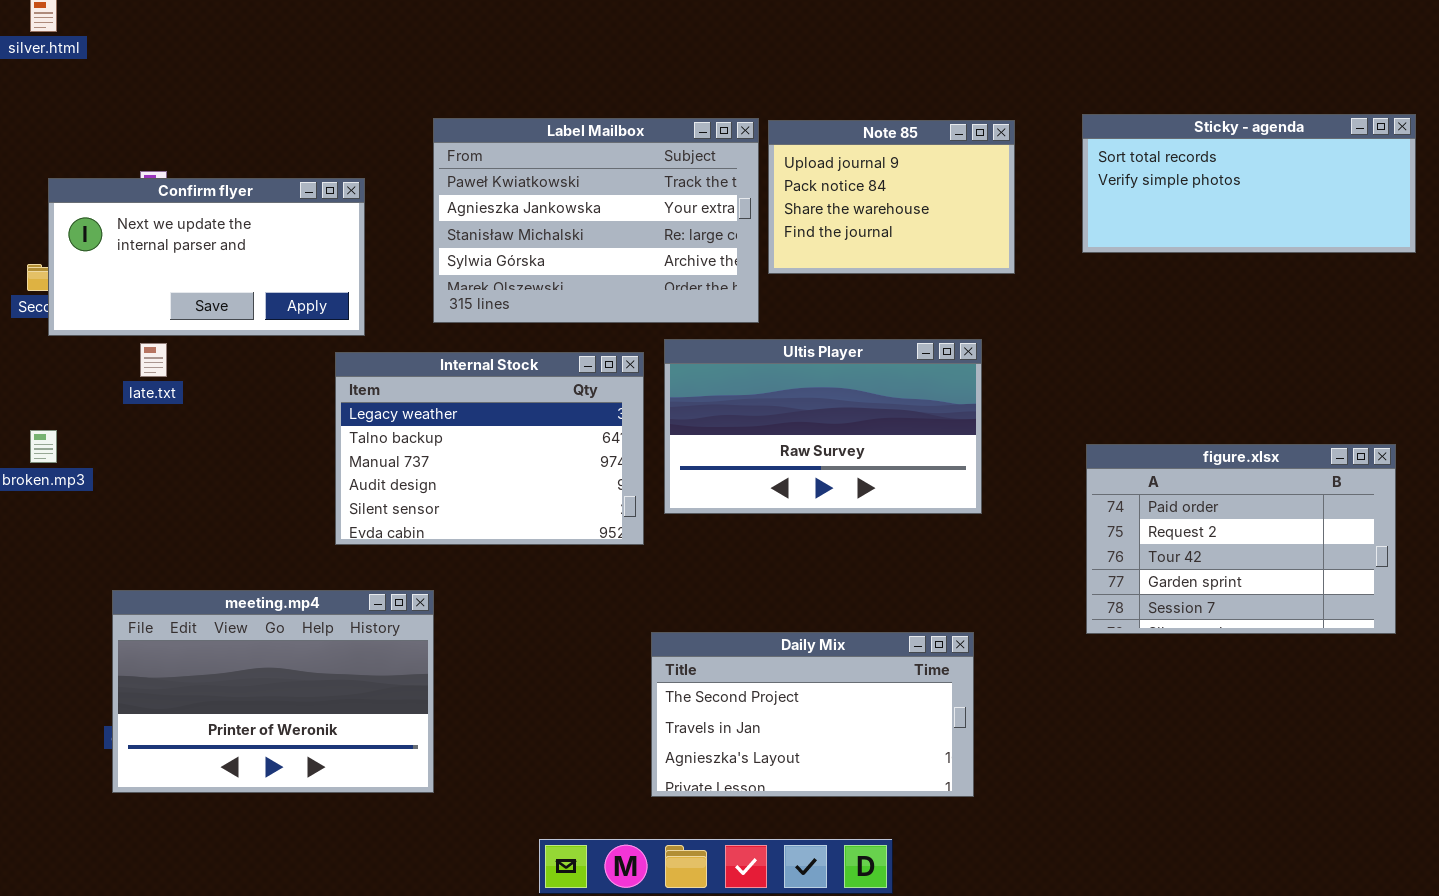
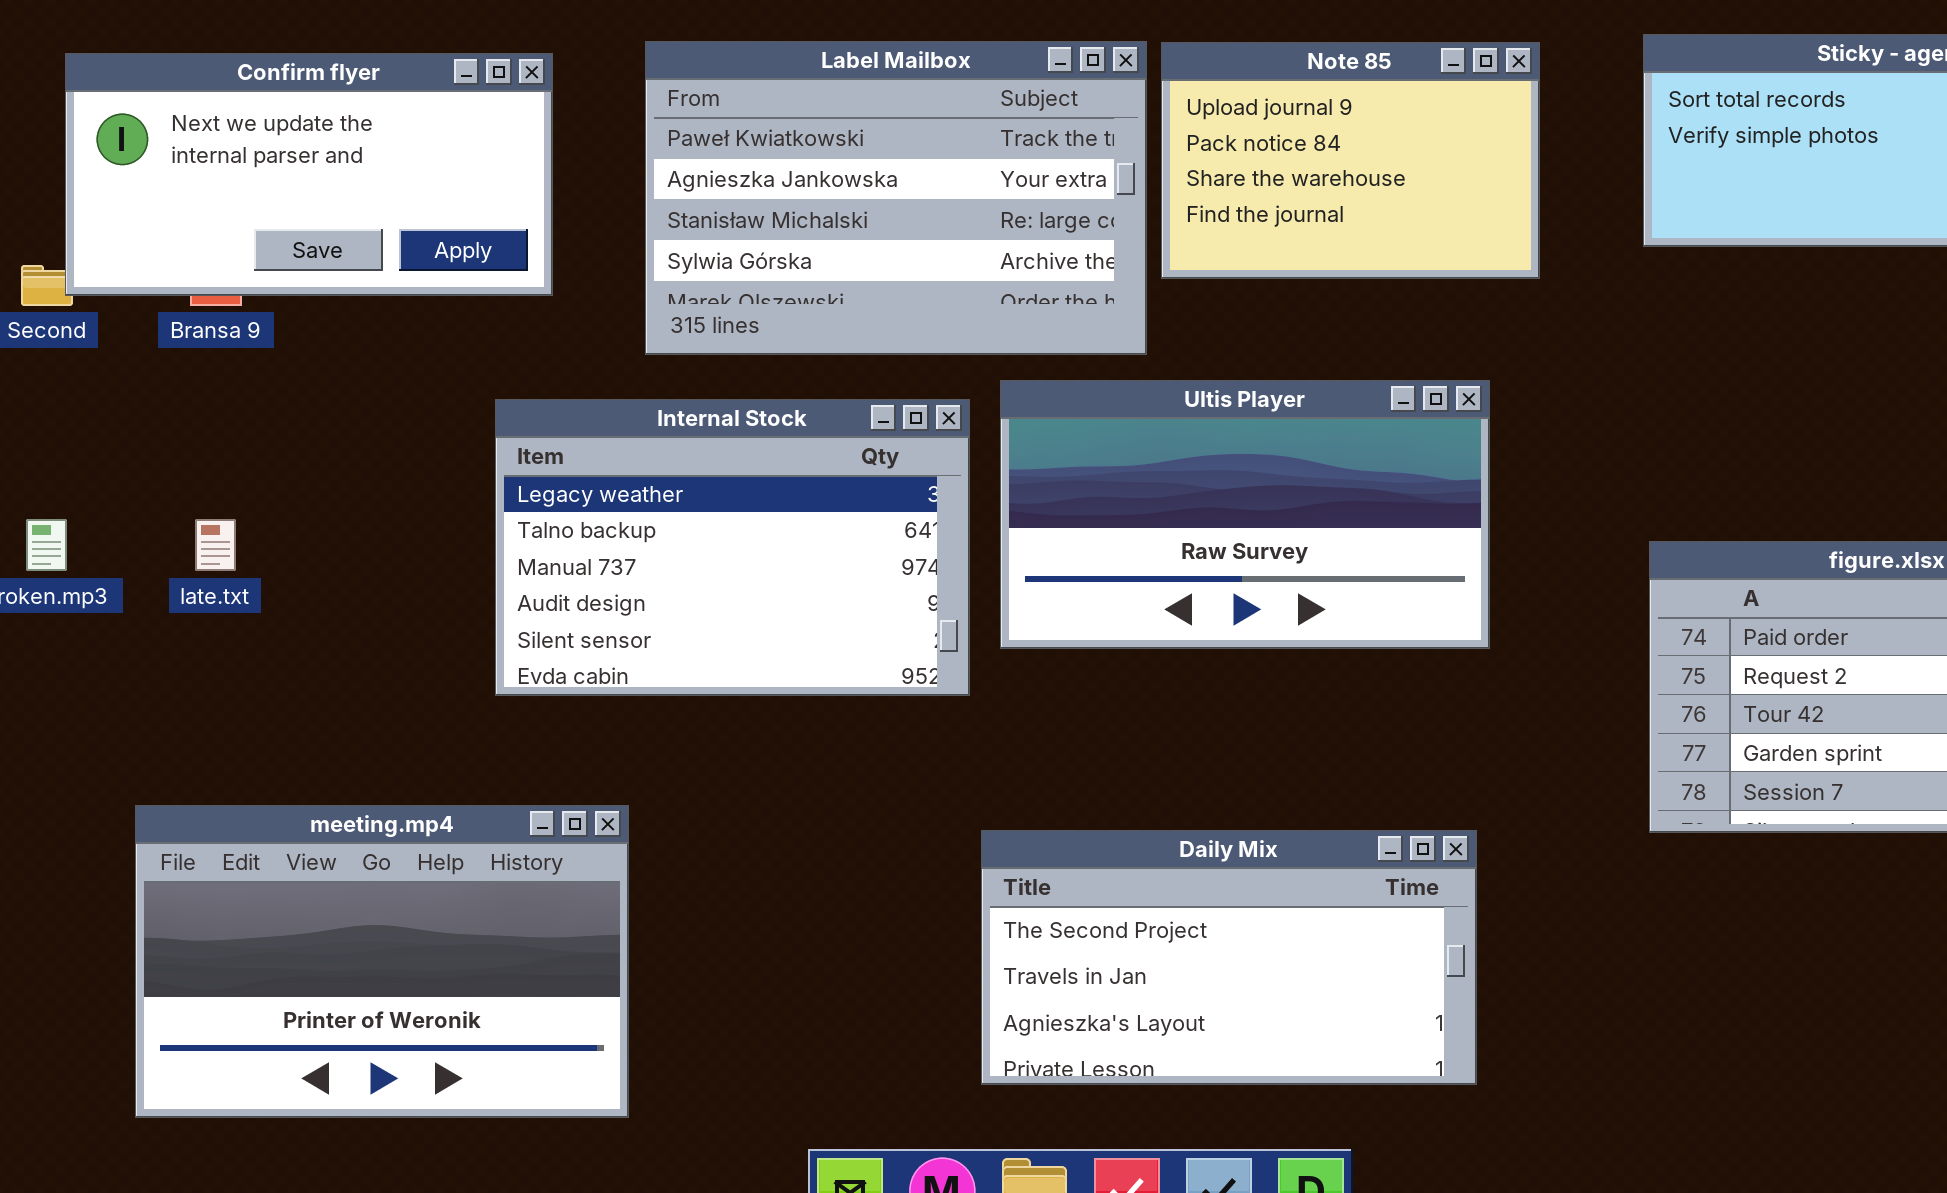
Confirm flyer: [48,178,365,336] -> [65,53,553,296], moved
late.txt: [140,343,167,377] -> [195,519,236,571], moved
meeting.mp4: [112,590,434,793] -> [135,805,629,1118], moved

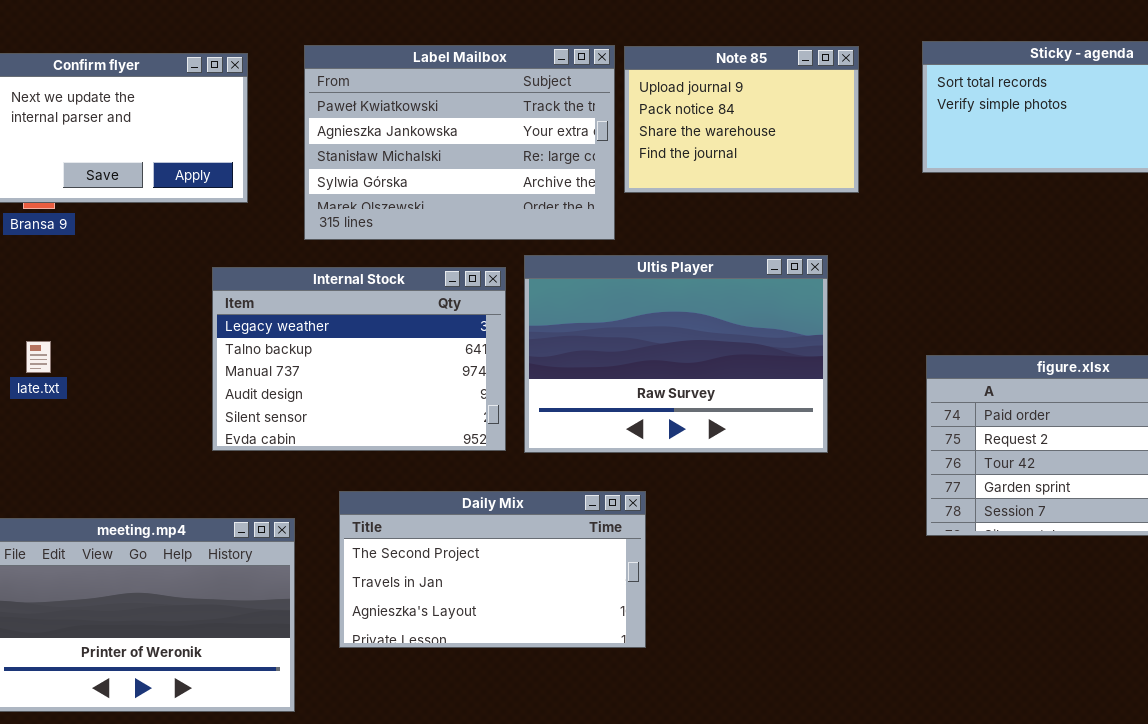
Ultis Player: [1000,380,1490,649] -> [524,255,828,453], resized
Daily Mix: [981,830,1477,1085] -> [339,491,646,648], moved

